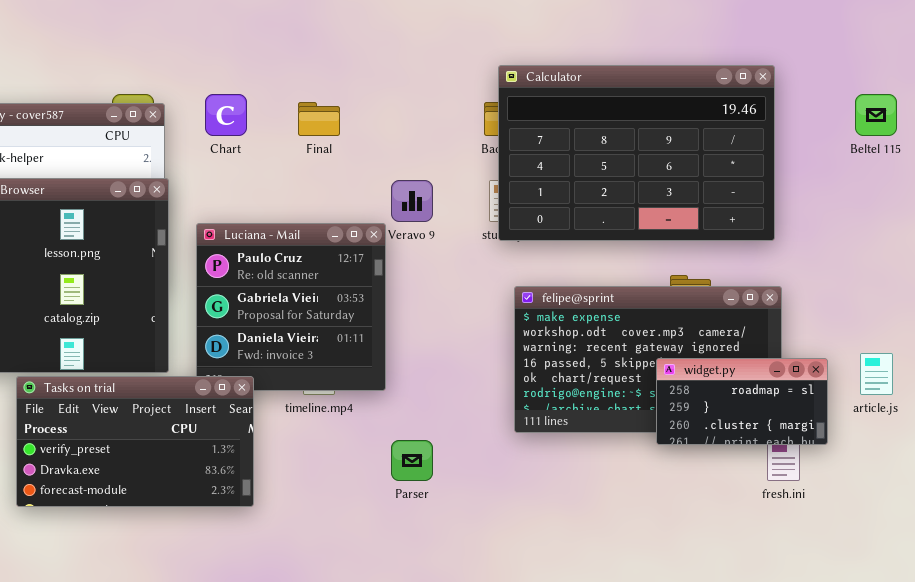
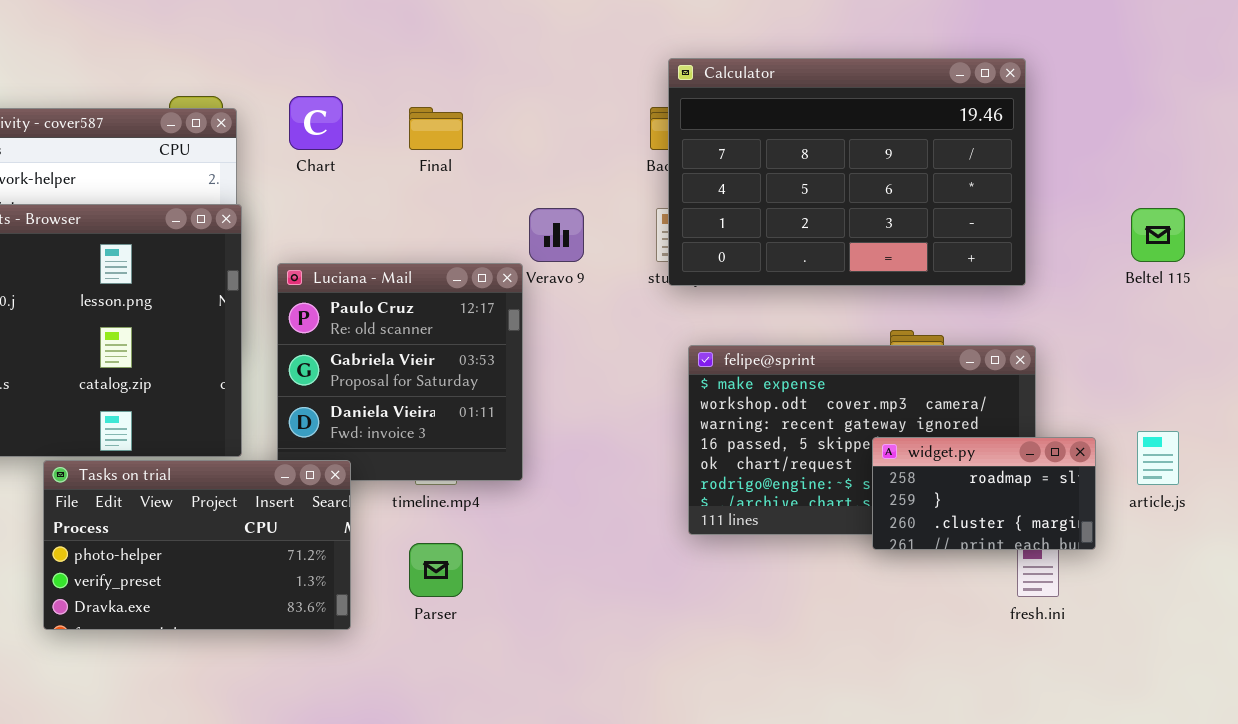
Beltel 115: [855,94,897,136] -> [1131,208,1185,262], moved
Tasks on trial: [16,376,254,507] -> [43,460,351,630], scrolled up 1 row
Parser: [391,440,433,481] -> [409,543,463,597], moved

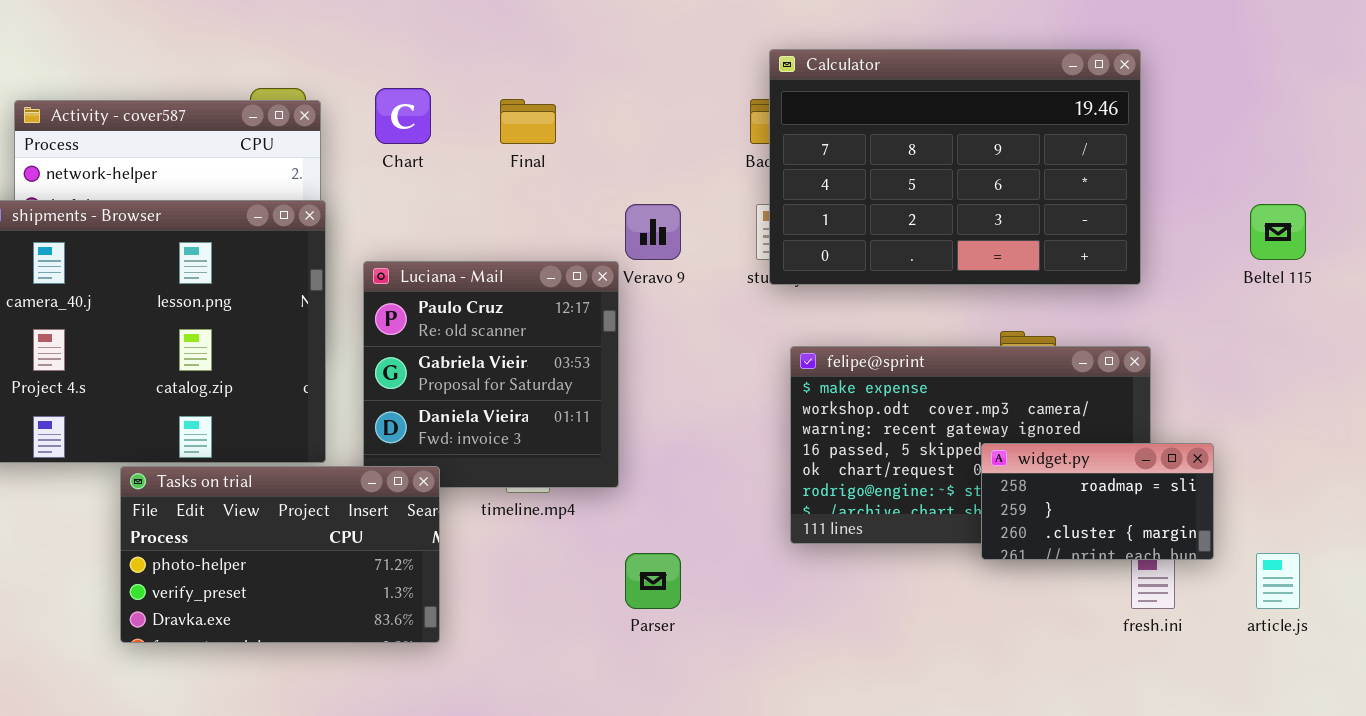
article.js: [1137,431,1179,485] -> [1256,553,1300,609], moved
Parser: [409,543,463,597] -> [625,553,681,609], moved

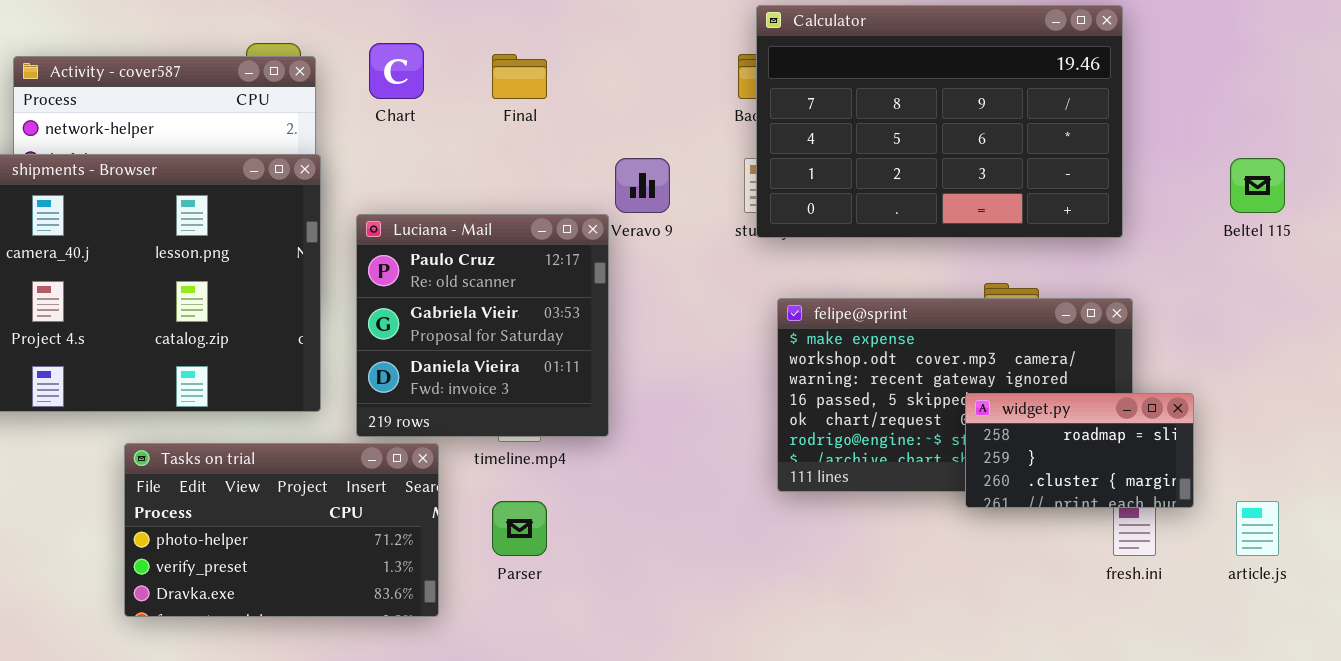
Tasks on trial: [120,466,440,643] -> [124,443,439,617], moved
Parser: [625,553,681,609] -> [492,501,547,556], moved

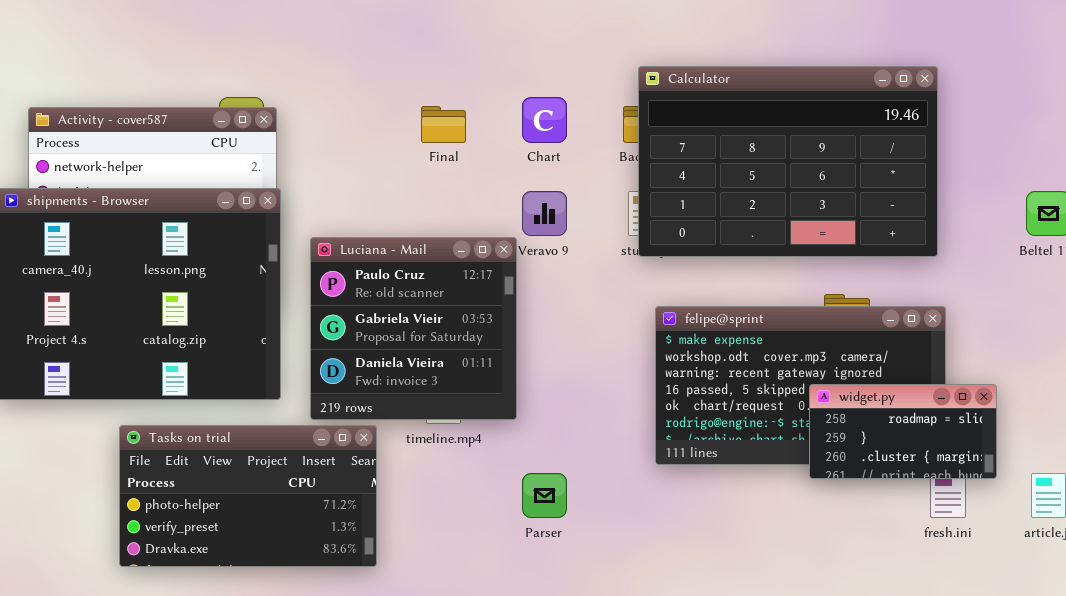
Chart: [369,43,424,99] -> [522,97,567,143], moved
Parser: [492,501,547,556] -> [522,473,567,518], moved

